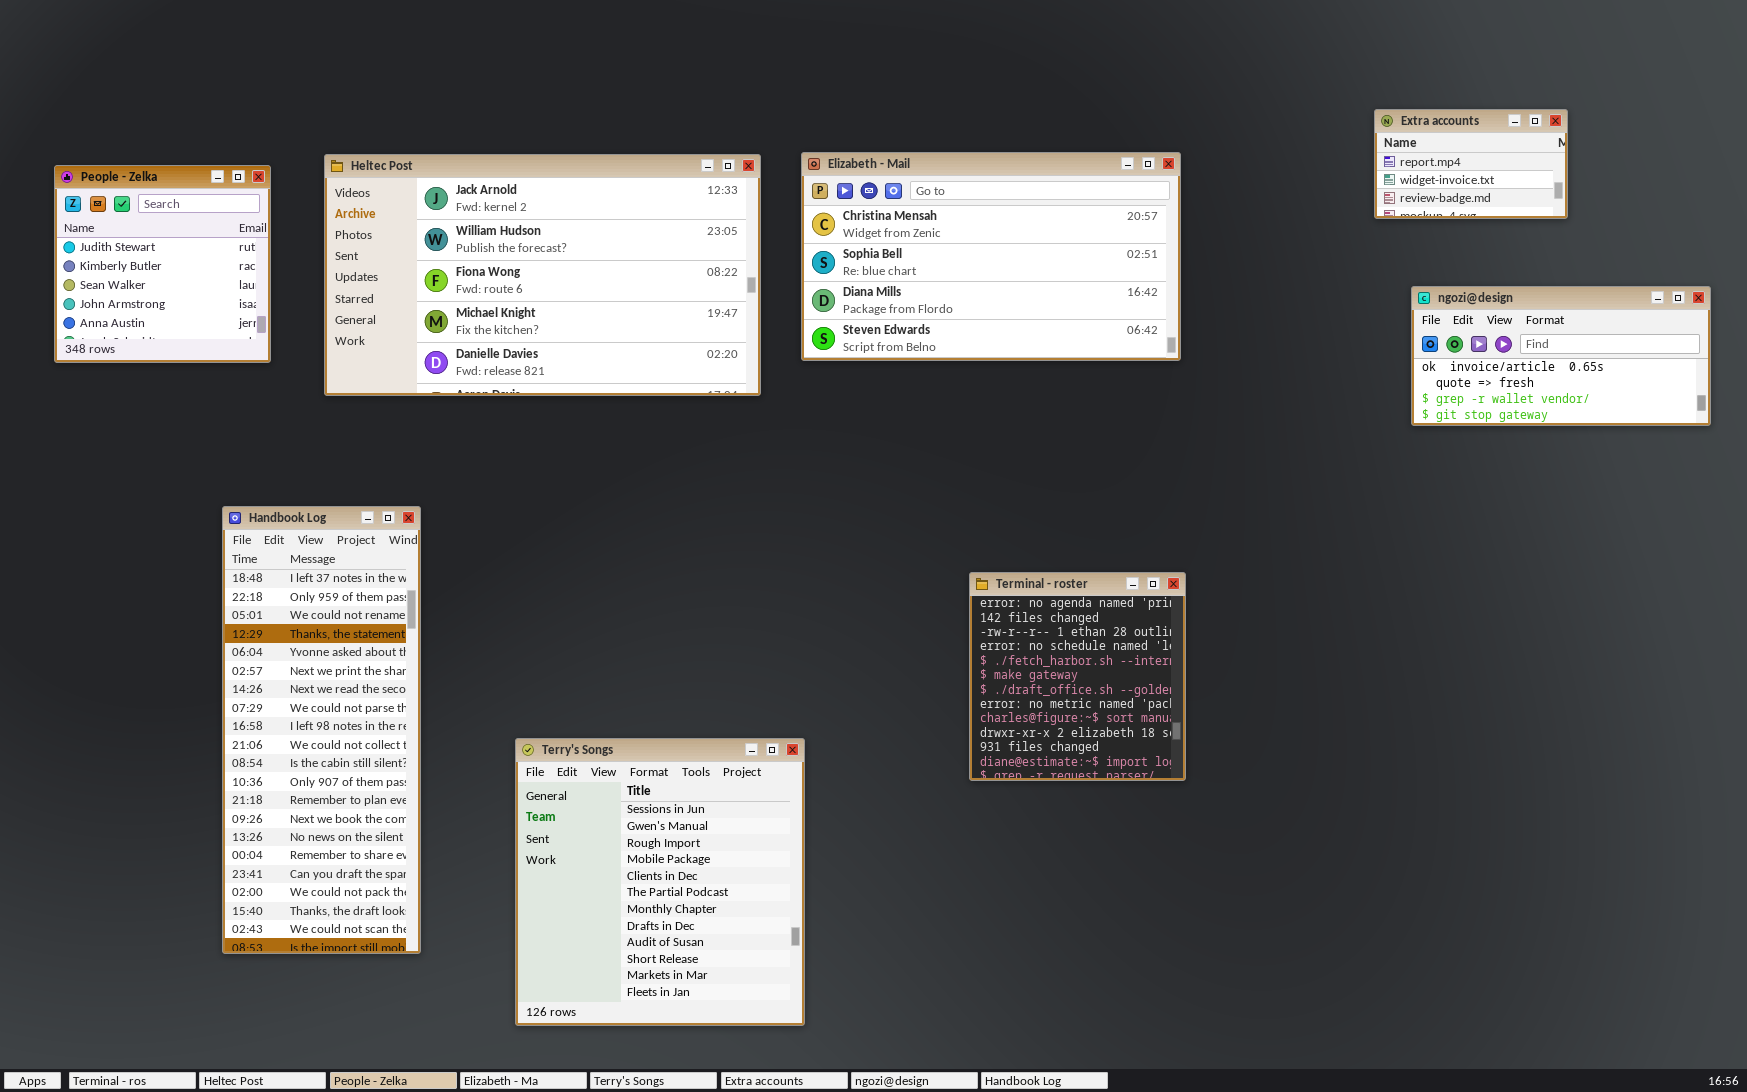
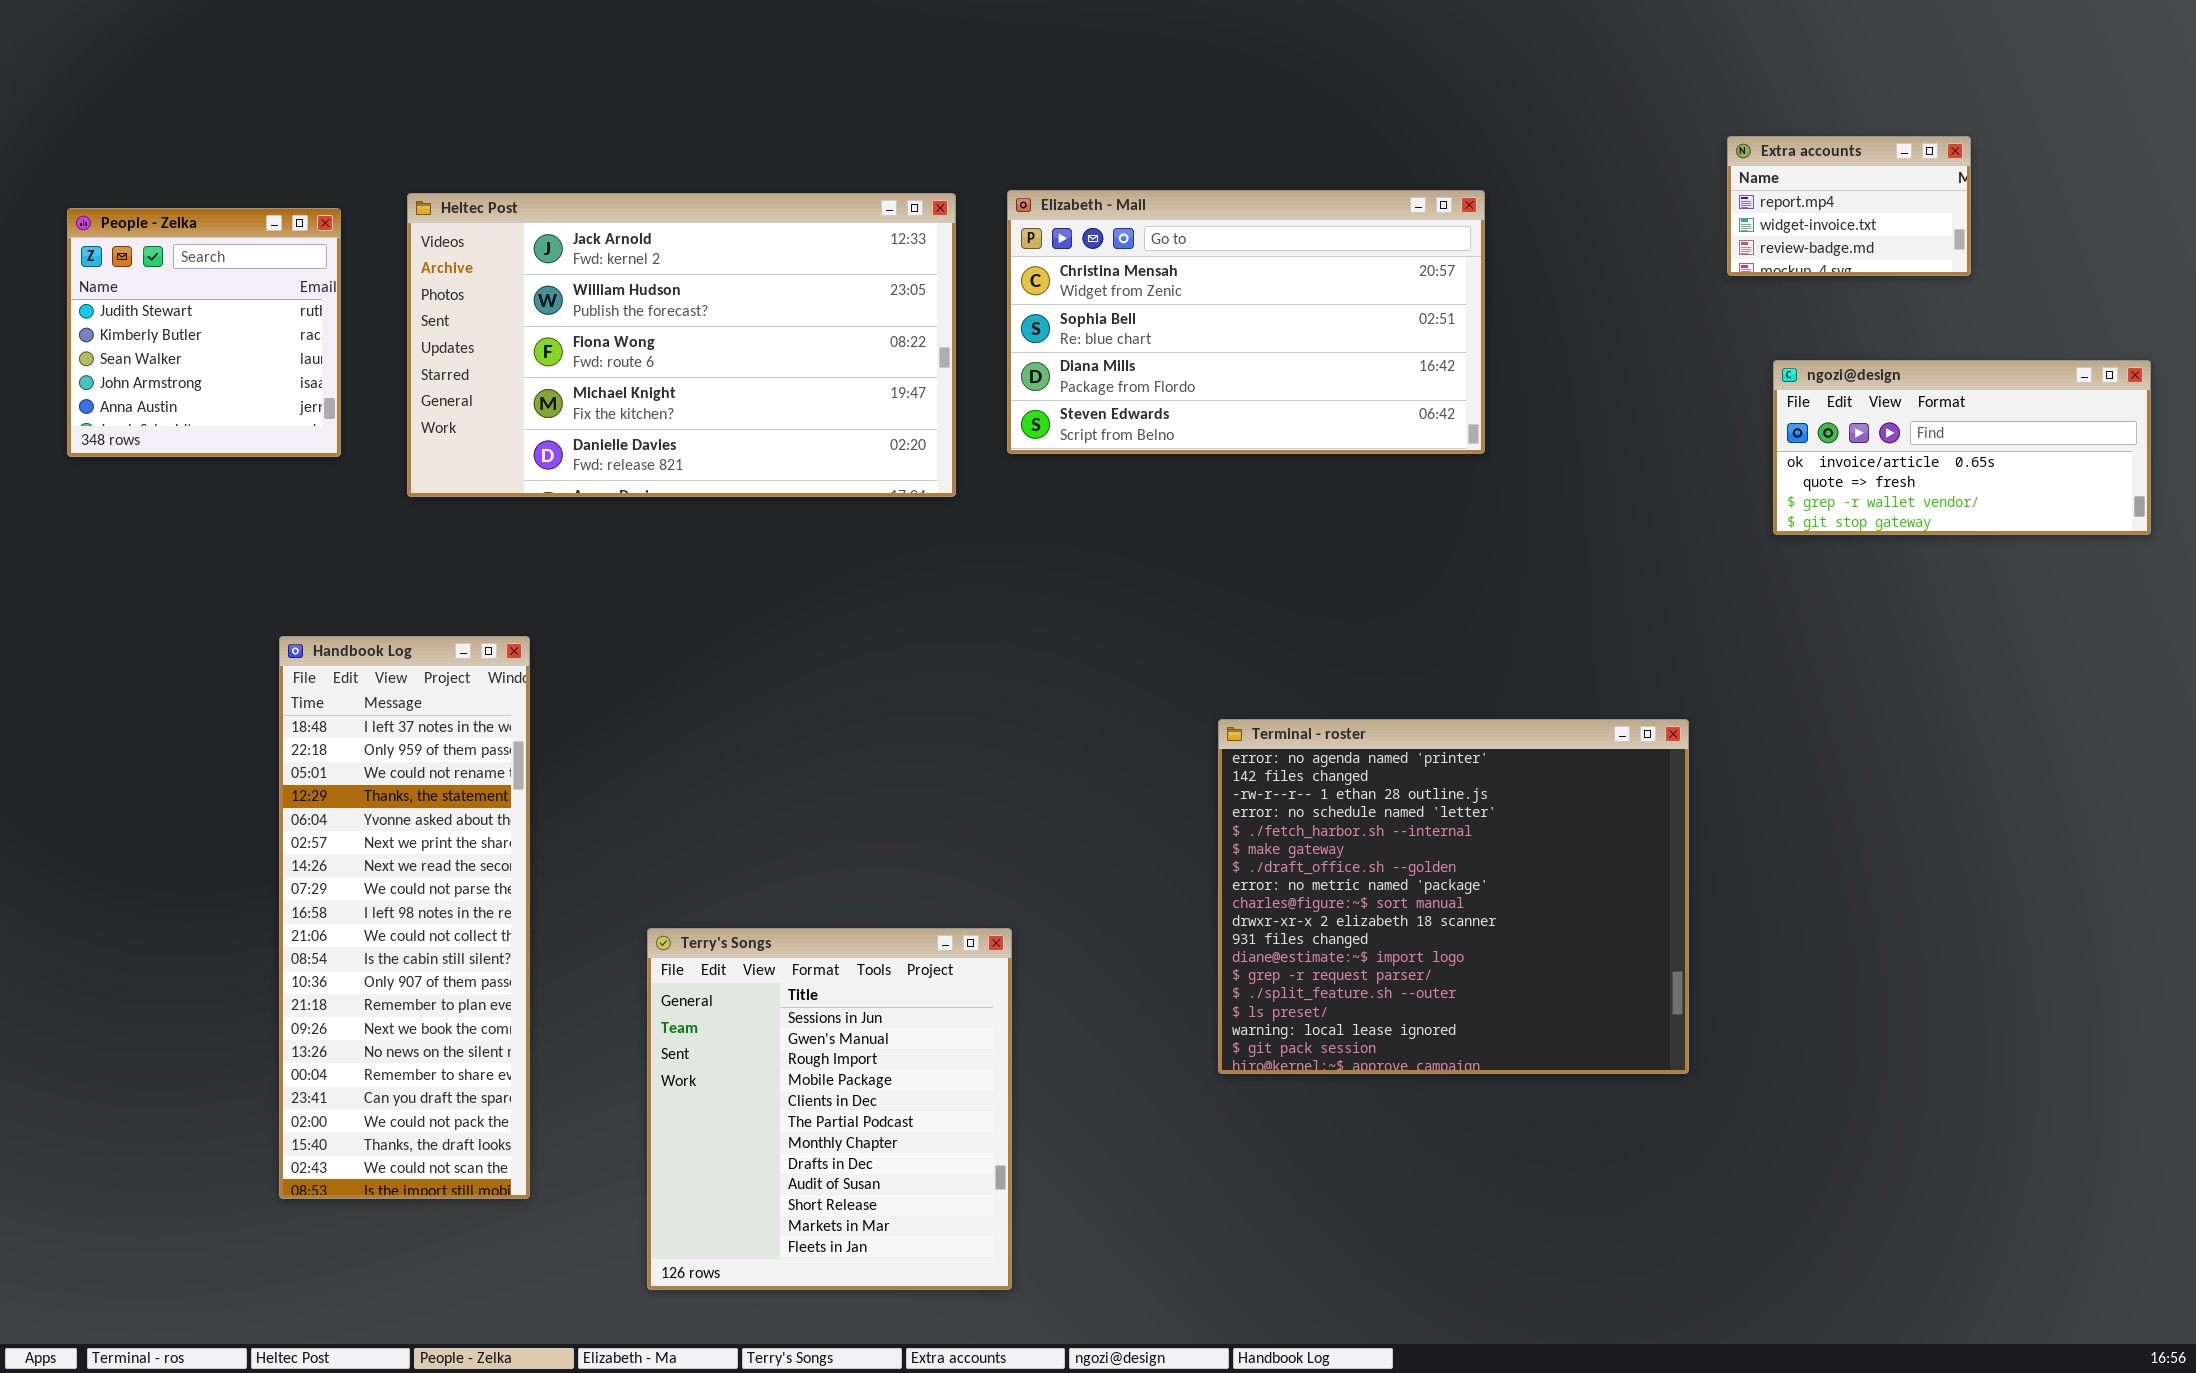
Terminal - roster: [969,572,1186,781] -> [1218,719,1689,1074], resized

